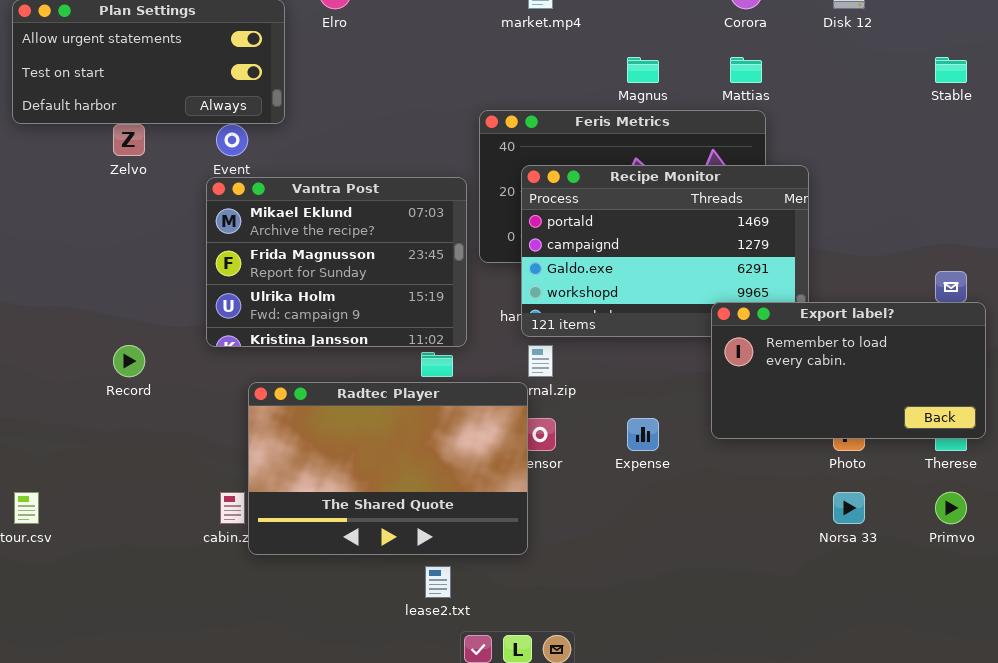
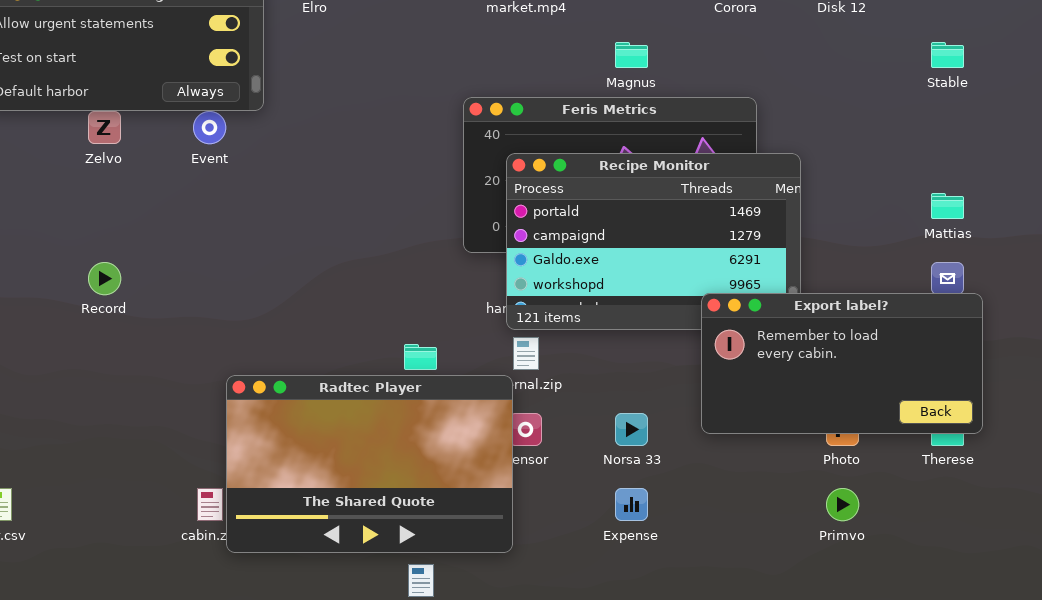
Mattias: [730,57,762,83] -> [931,193,964,219], moved
Vantra Post: [206,177,467,347] -> none, closed
Record: [113,345,145,377] -> [88,262,121,295], moved
Expense: [627,418,659,451] -> [615,488,648,521], moved
Norsa 33: [833,492,865,524] -> [615,413,648,446], moved
Primvo: [935,492,967,524] -> [826,488,859,521], moved

